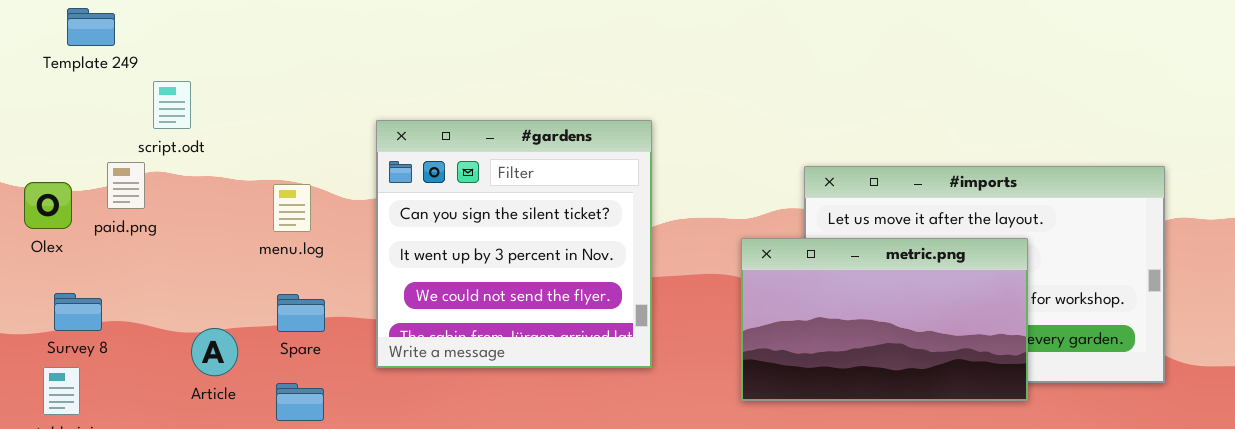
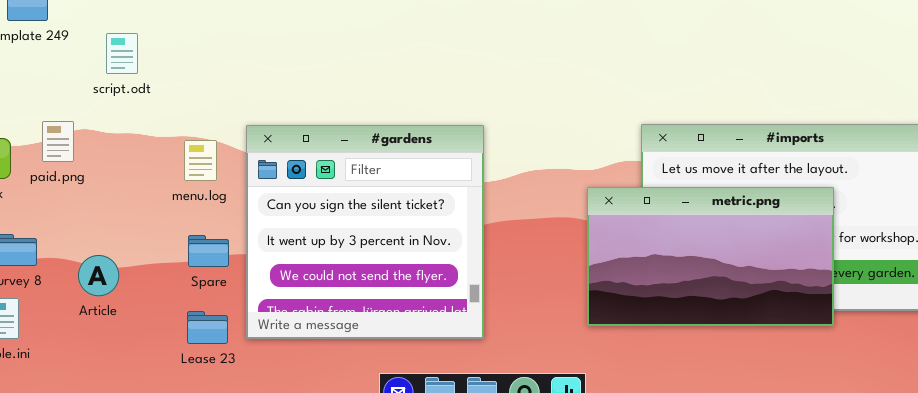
script.odt: [153,81,191,129] -> [106,33,138,74], moved
#gardens: [376,120,652,368] -> [246,125,484,339], moved
Article: [191,328,238,376] -> [78,255,119,296], moved

